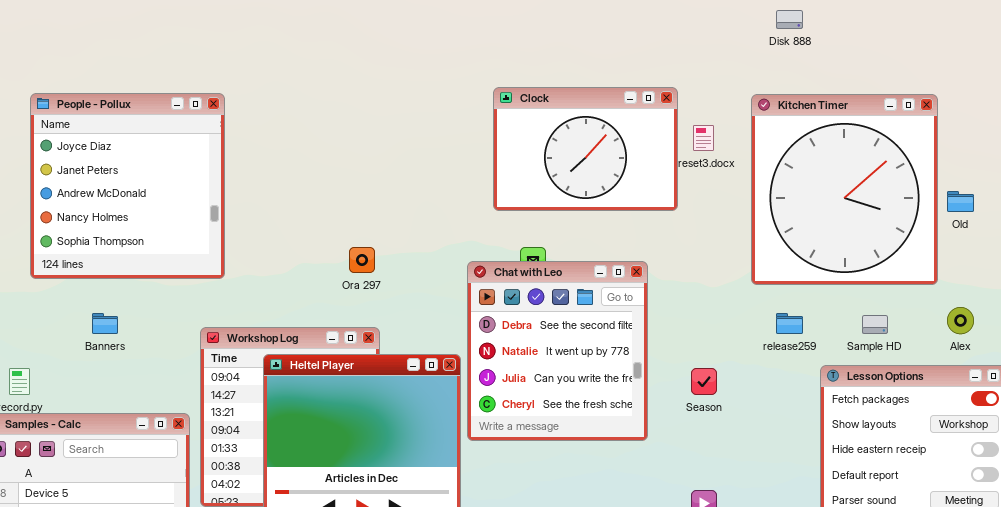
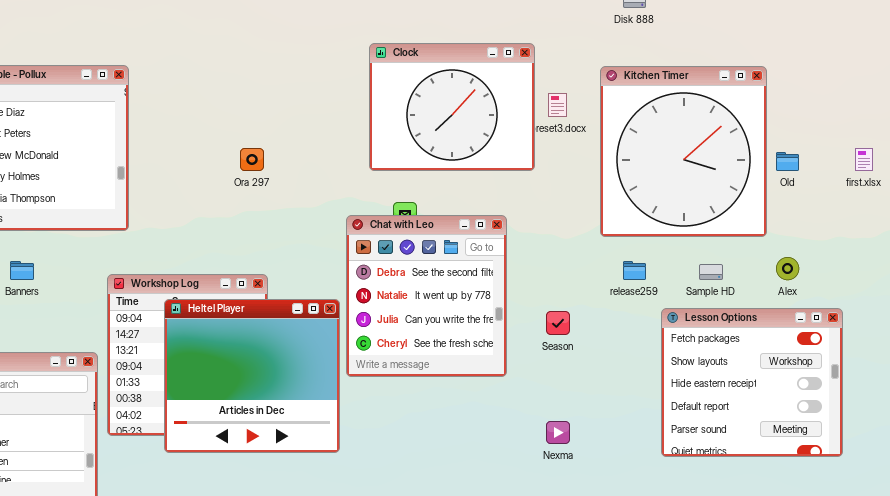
Clock: [493,87,678,211] -> [369,43,535,171], resized
Ora 297: [349,247,375,273] -> [240,148,264,171], moved

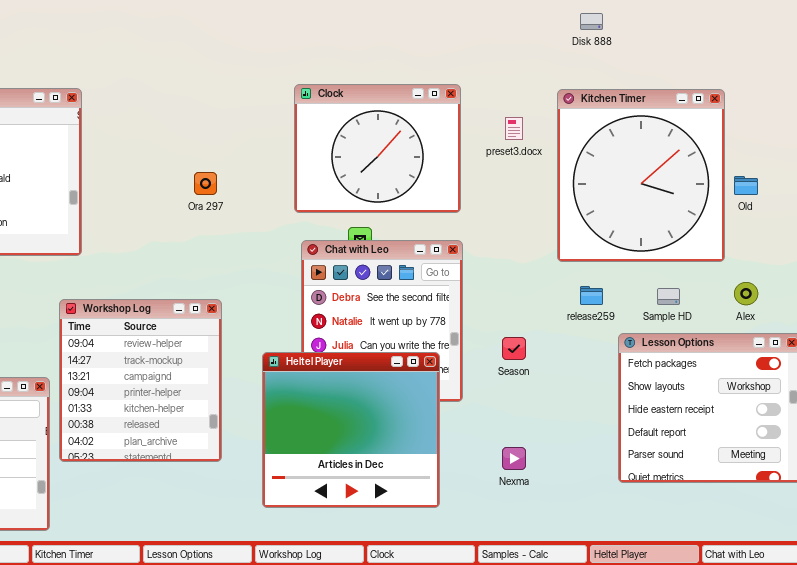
Clock: [369,43,535,171] -> [294,84,461,213], moved
Heltel Player: [164,299,340,453] -> [262,352,440,508], moved

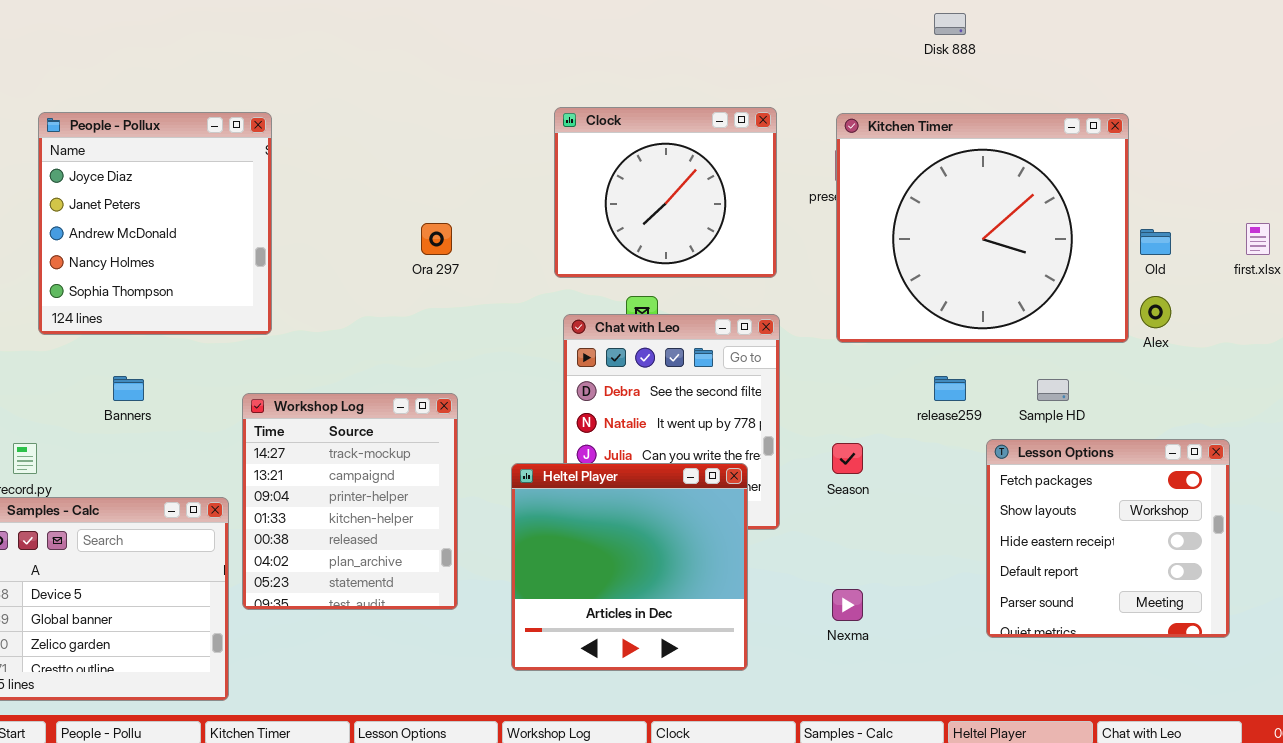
Kitchen Timer: [557,89,725,262] -> [836,113,1129,343], resized
Alex: [734,282,758,305] -> [1140,296,1171,328], moved
Workshop Log: [59,299,222,462] -> [242,393,458,610], scrolled down 1 row

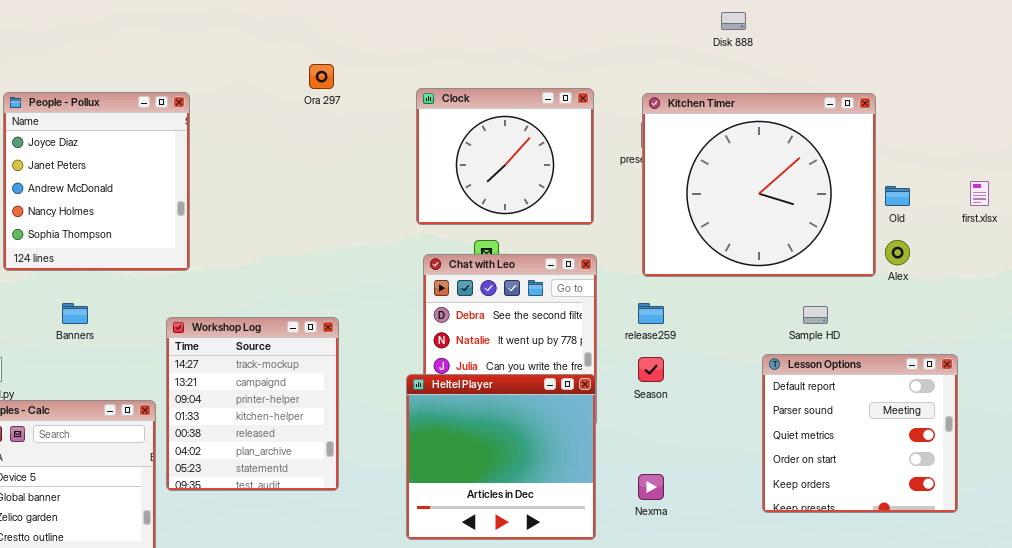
Ora 297: [421,223,452,255] -> [309,64,334,89], moved
release259: [934,376,966,401] -> [638,303,664,324], moved
Lesson Options: [986,439,1230,638] -> [762,354,958,513], scrolled down 3 rows
Heltel Player: [511,463,748,671] -> [406,374,596,540], moved

